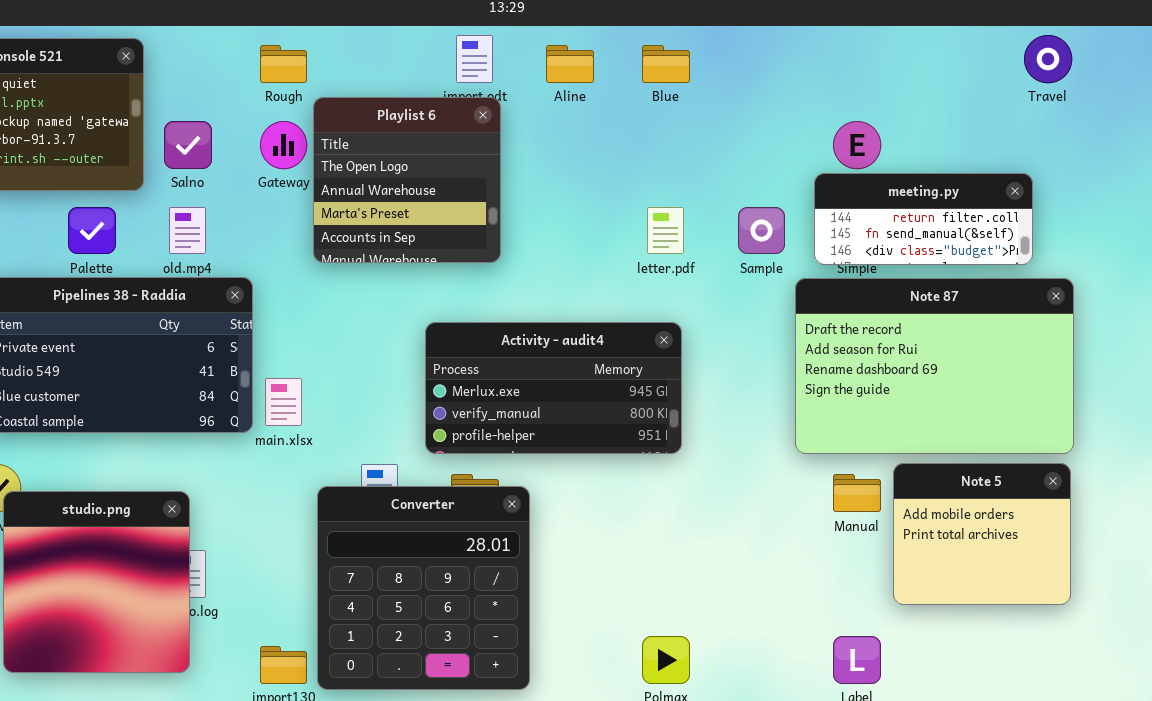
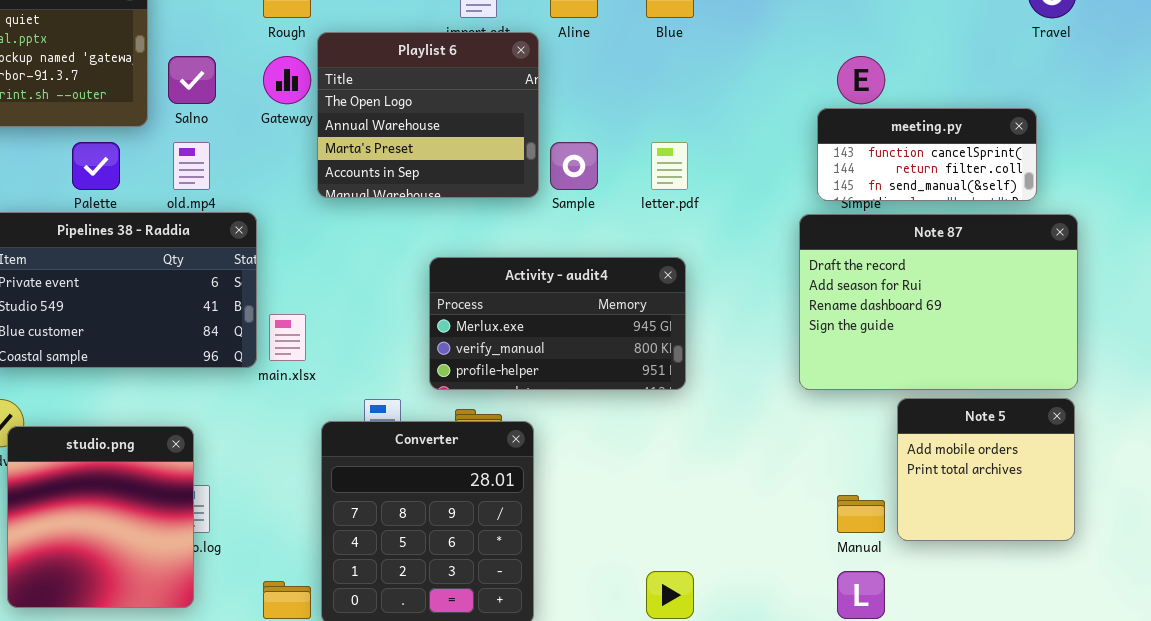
Playlist 6: [313,97,501,263] -> [317,32,539,198], resized
meeting.py: [814,173,1033,265] -> [817,108,1037,201], scrolled up 1 row
Sample: [738,207,785,254] -> [550,142,598,190], moved
Manual: [833,474,881,512] -> [837,495,885,533], moved

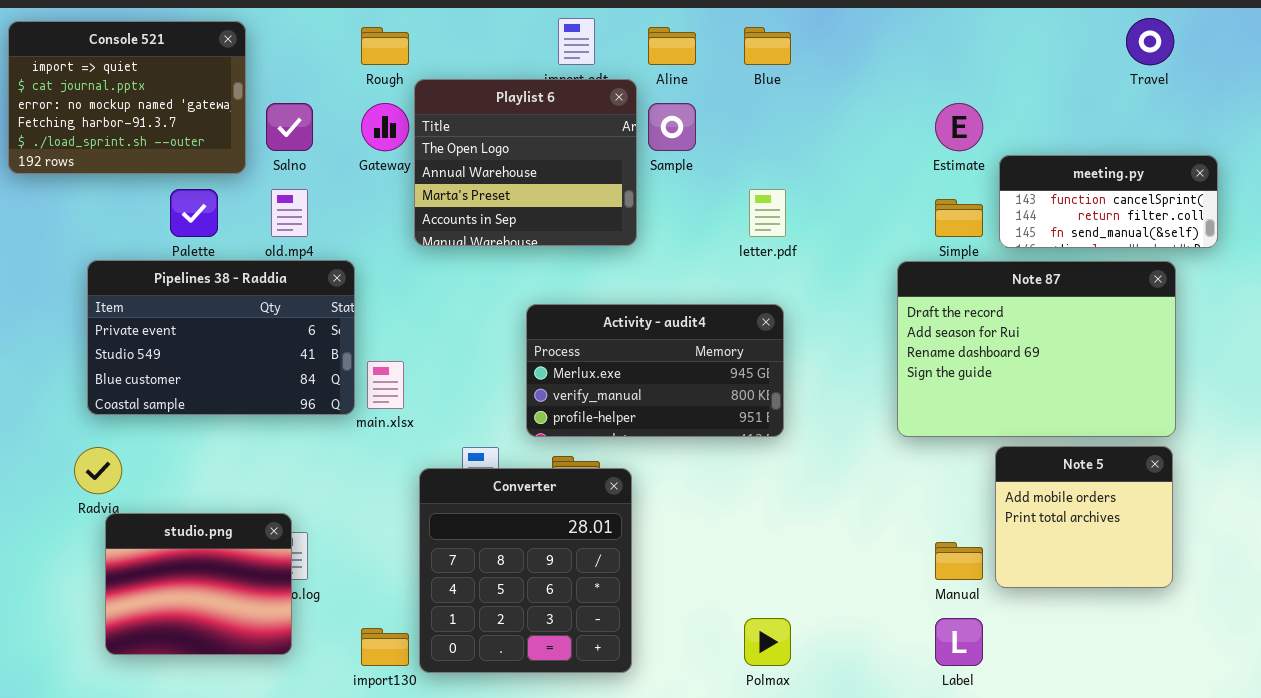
meeting.py: [817,108,1037,201] -> [999,155,1218,248], moved
Sample: [550,142,598,190] -> [648,103,696,151], moved
studio.png: [7,426,194,608] -> [105,513,292,655], resized

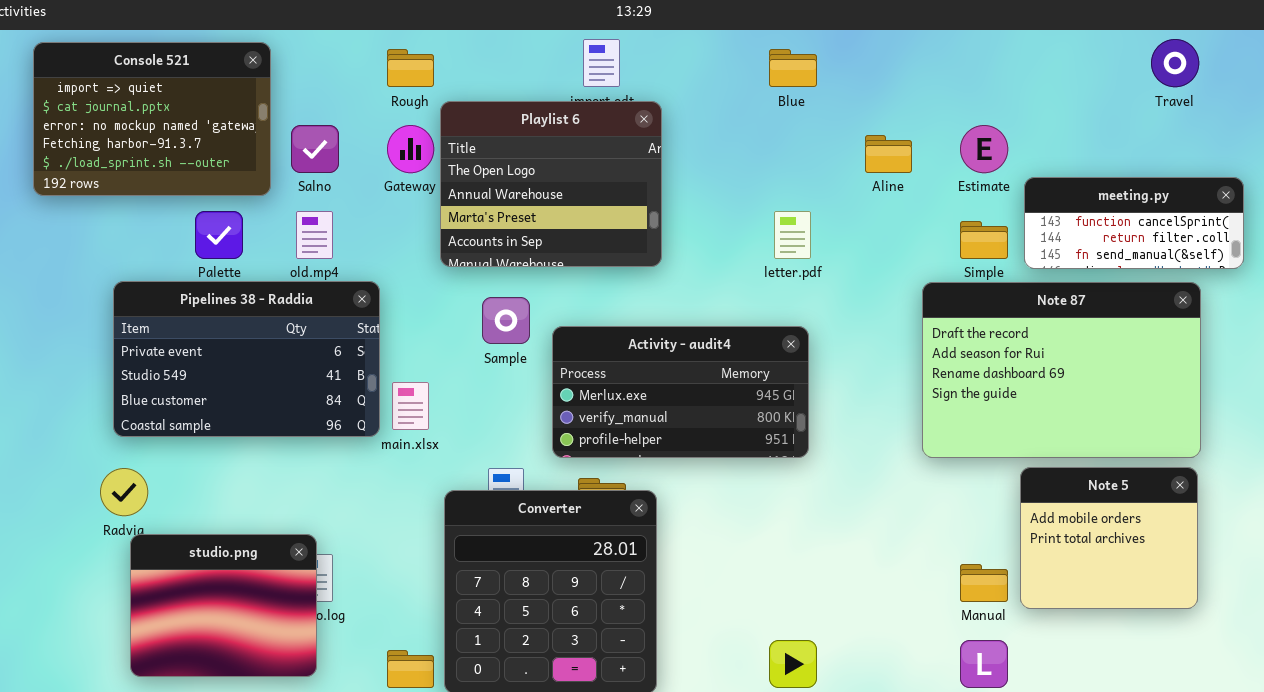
Aline: [648,27,696,65] -> [865,135,912,173], moved
Sample: [648,103,696,151] -> [482,297,530,344], moved

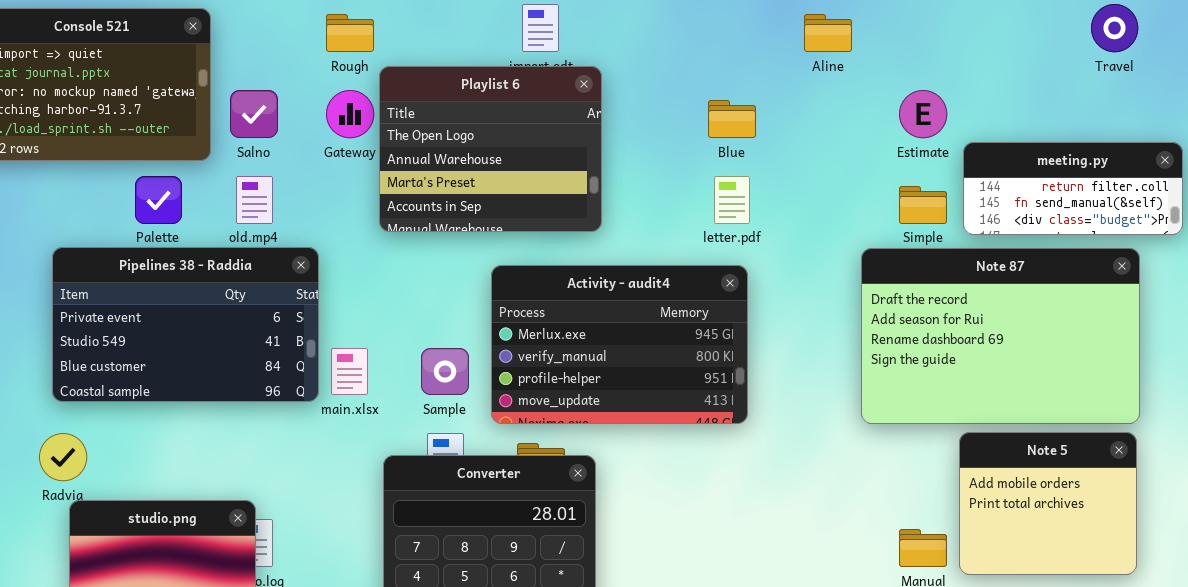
Blue: [769,49,817,87] -> [708,100,756,138], moved
Aline: [865,135,912,173] -> [804,14,852,52], moved
meeting.py: [1024,177,1244,269] -> [963,142,1183,235], scrolled down 1 row
Sample: [482,297,530,344] -> [421,348,469,395], moved
Activity - audit4: [552,326,809,458] -> [491,265,748,424], resized

